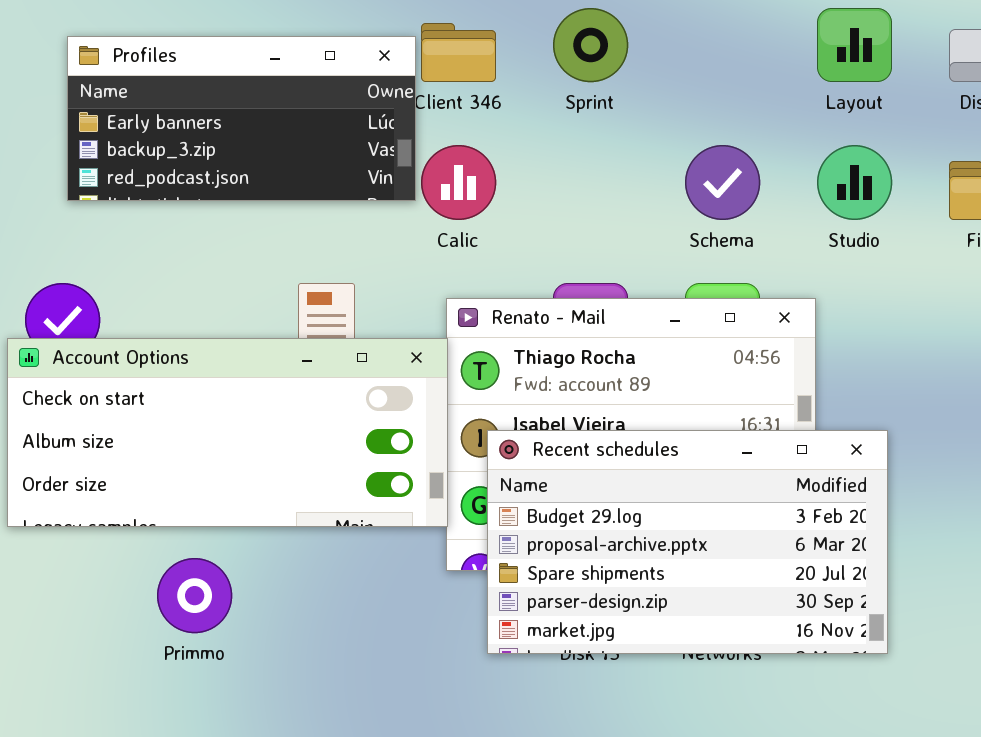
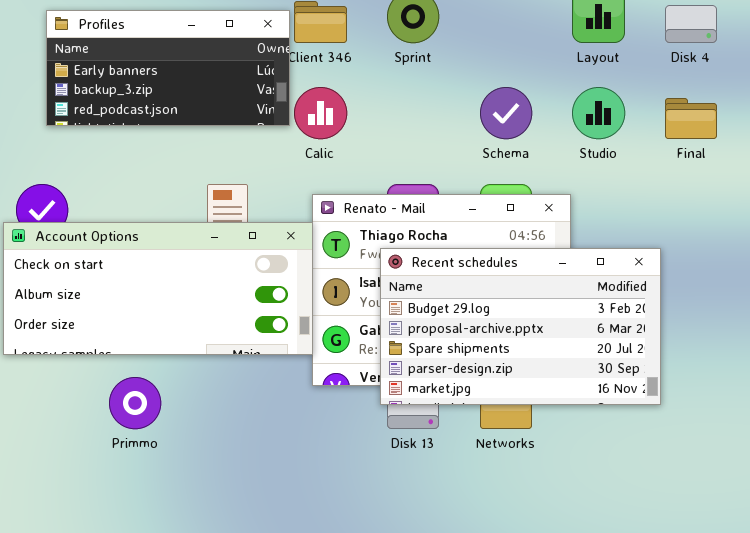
Recent schedules: [487,430,888,654] -> [380,248,661,405], moved

